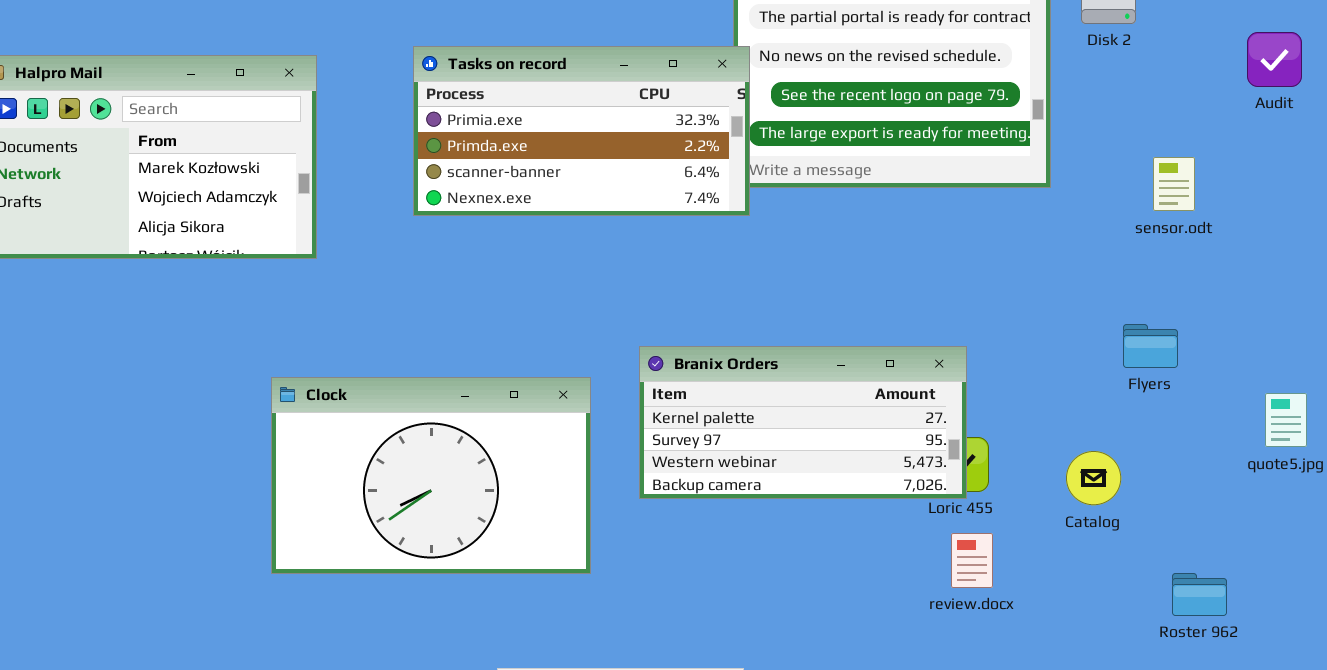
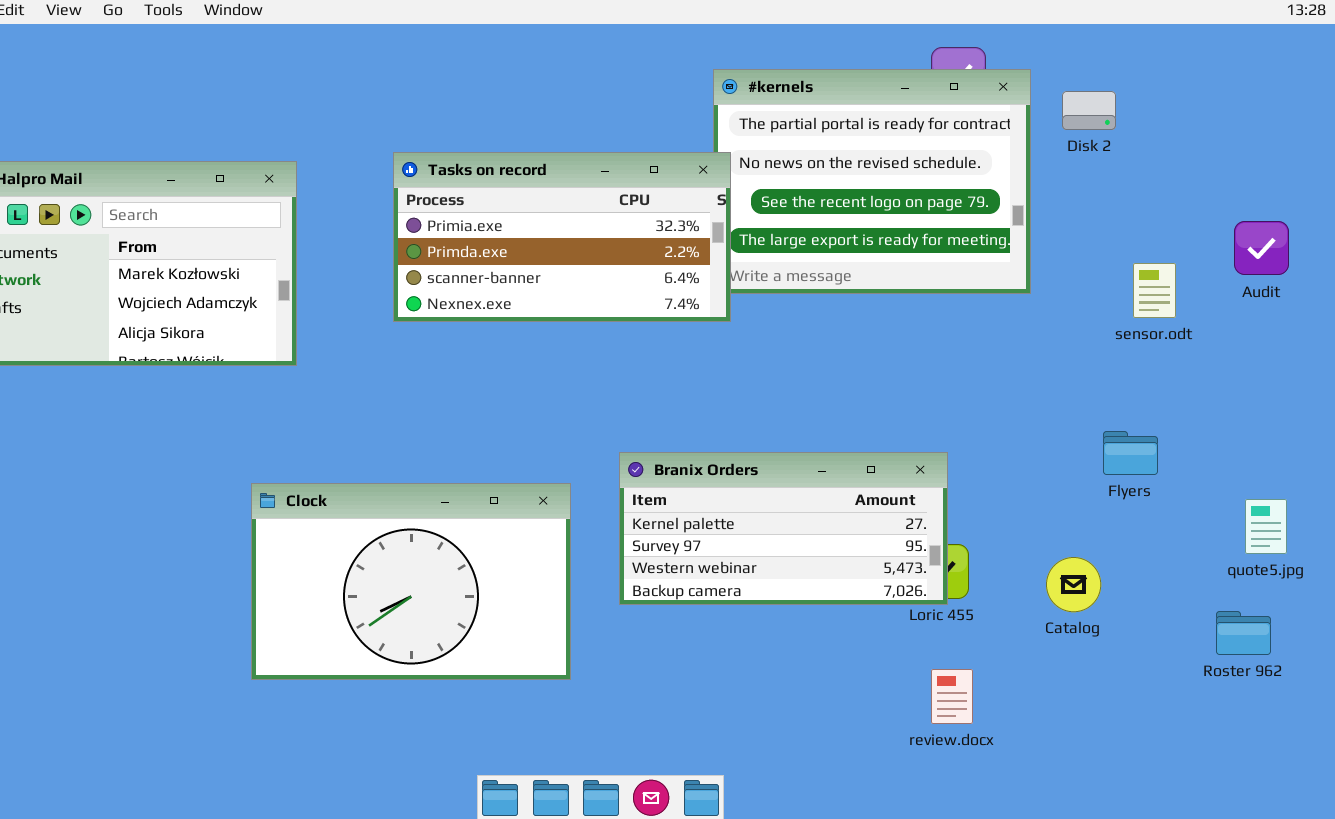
Audit: [1247,32,1302,87] -> [1234,221,1289,275], moved
review.docx: [951,533,993,588] -> [931,669,973,724], moved
Roster 962: [1172,573,1227,616] -> [1216,611,1271,655], moved

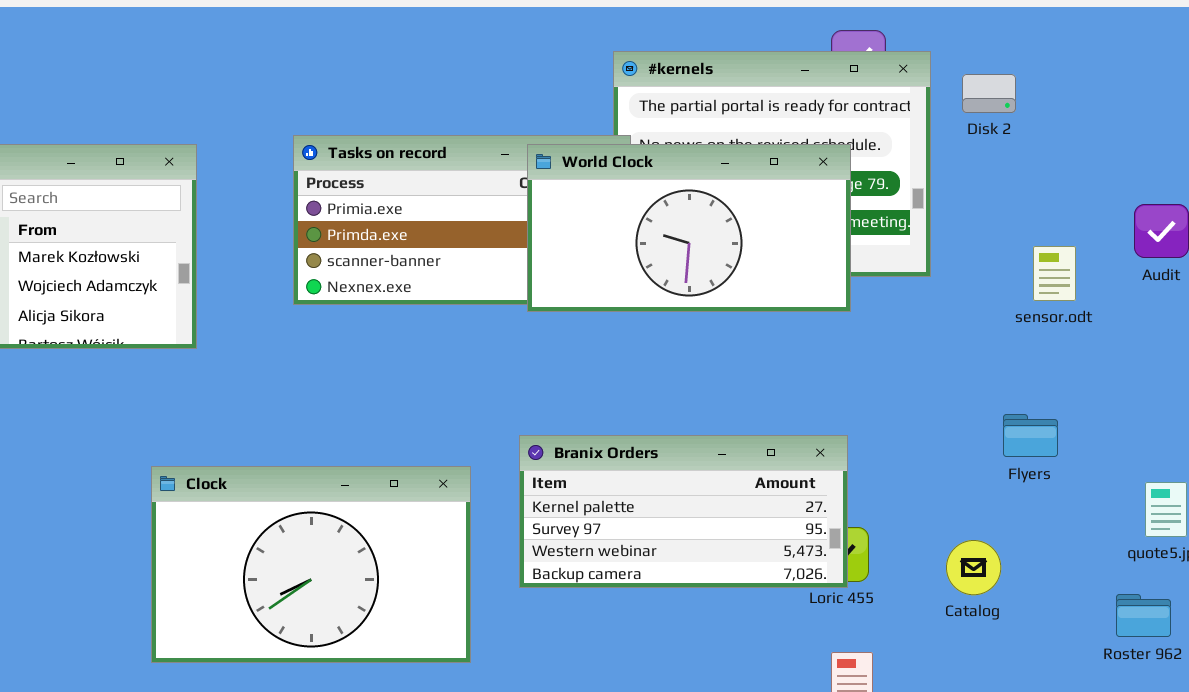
World Clock: none -> [527,144,851,312], opened

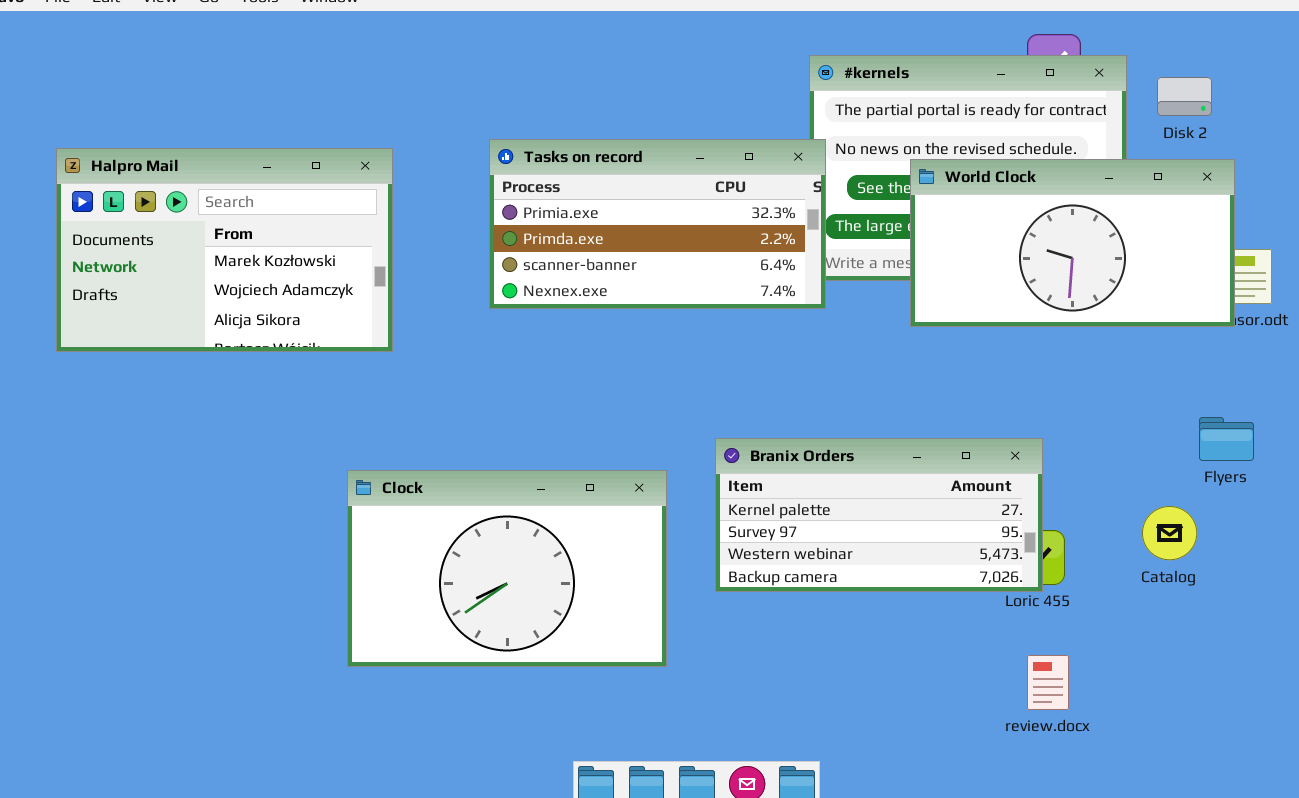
World Clock: [527,144,851,312] -> [910,159,1235,327], moved
Catalog: [946,540,1001,595] -> [1142,506,1197,560], moved

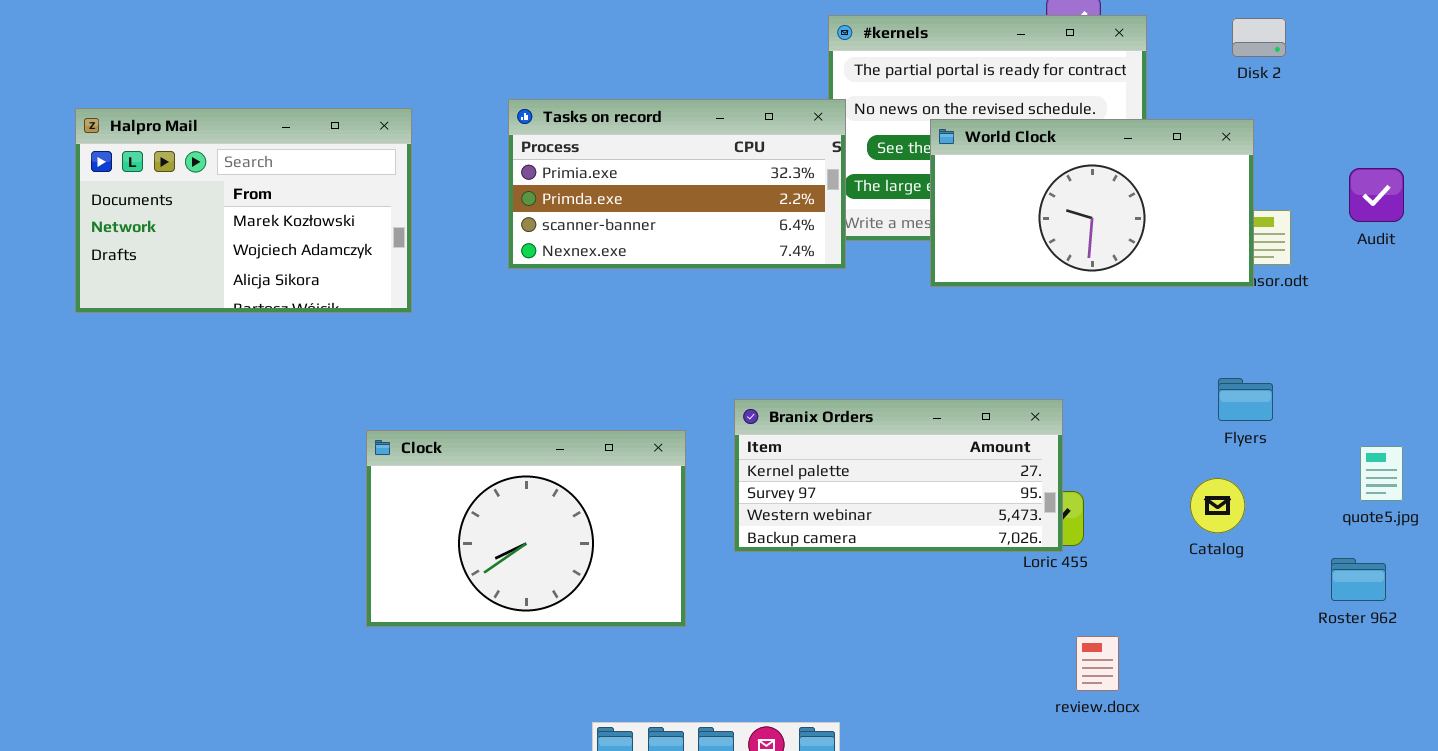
Disk 2: [1157,77,1212,116] -> [1232,18,1286,57], moved
Catalog: [1142,506,1197,560] -> [1190,478,1245,533], moved
review.docx: [1027,655,1069,710] -> [1076,636,1119,691], moved

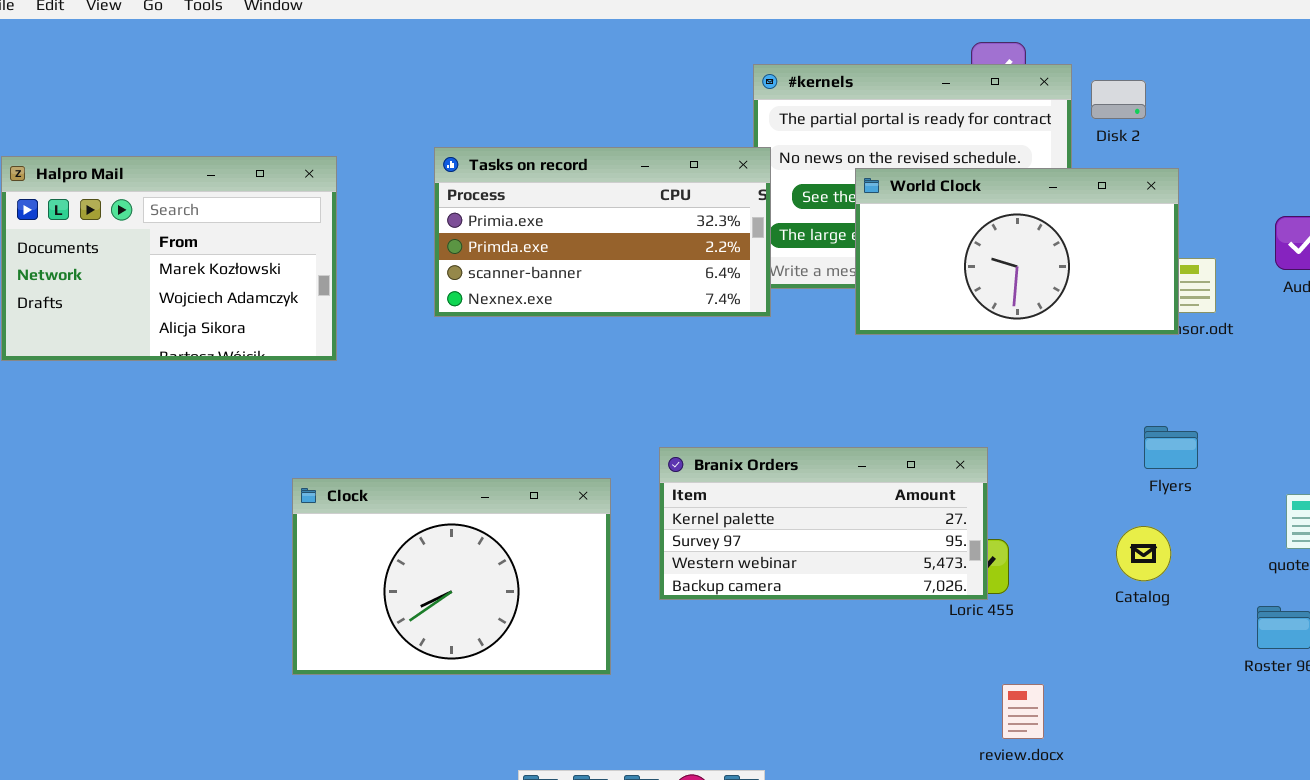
Disk 2: [1232,18,1286,57] -> [1091,80,1146,119], moved

